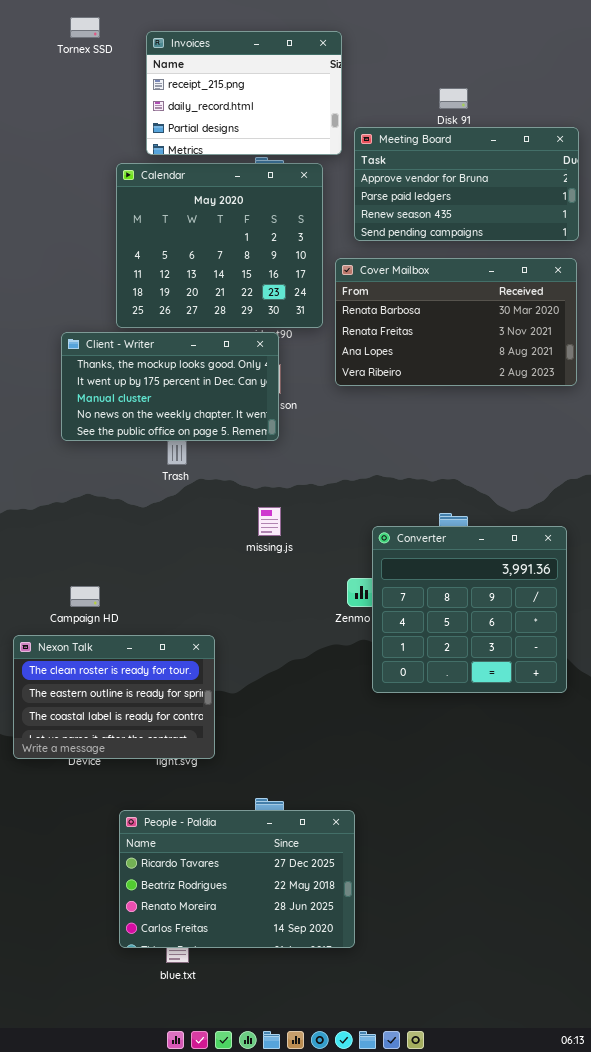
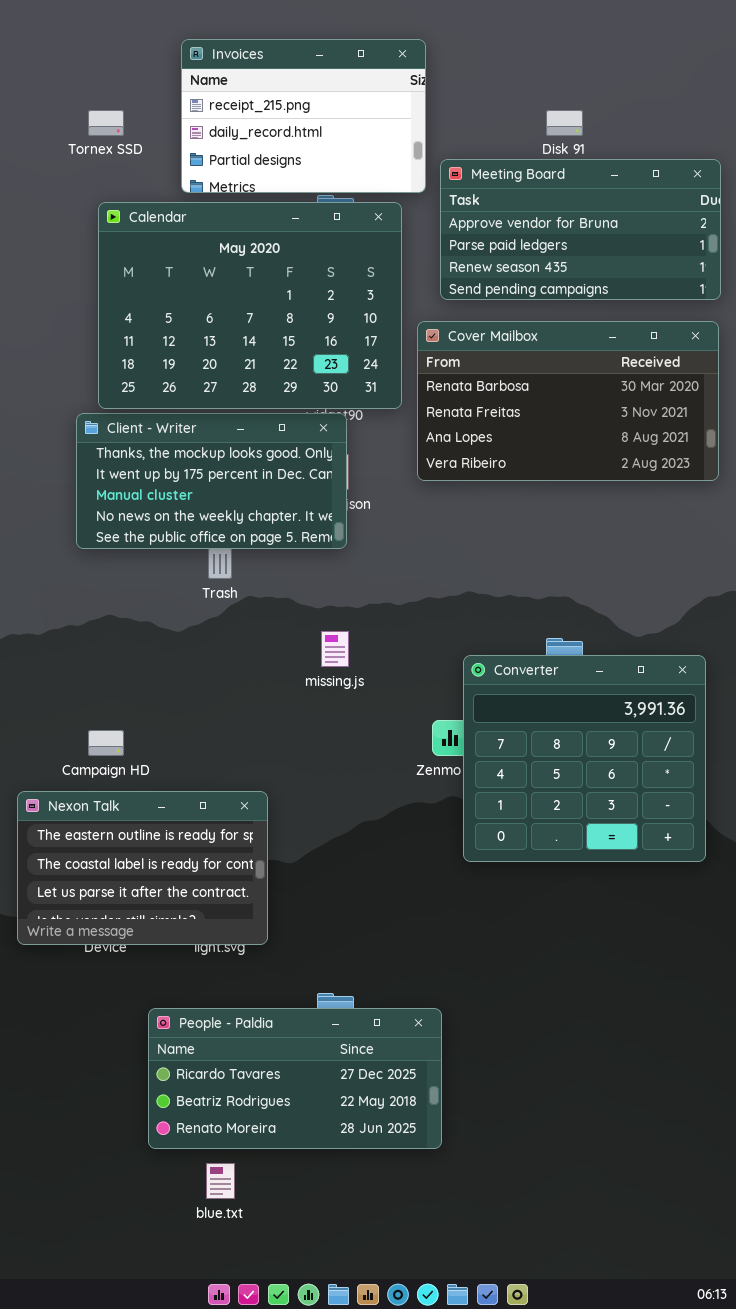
Tornex SSD: [70,17,100,38] -> [88,110,124,136], moved
Calendar: [116,163,323,328] -> [98,202,402,409], resized
Nexon Talk: [13,635,215,759] -> [17,791,268,945], scrolled down 1 row
People - Paldia: [119,810,355,948] -> [148,1008,442,1149], resized

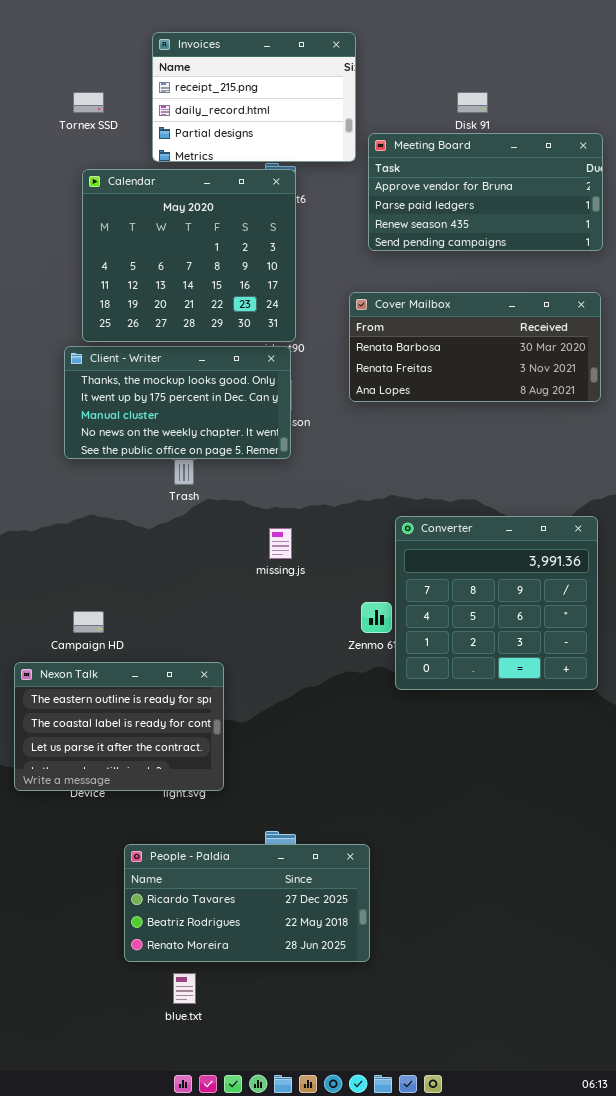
Calendar: [98,202,402,409] -> [82,169,296,342], resized
Cover Mailbox: [417,321,719,481] -> [349,292,601,402], resized
Converter: [463,655,706,862] -> [395,516,598,690], moved

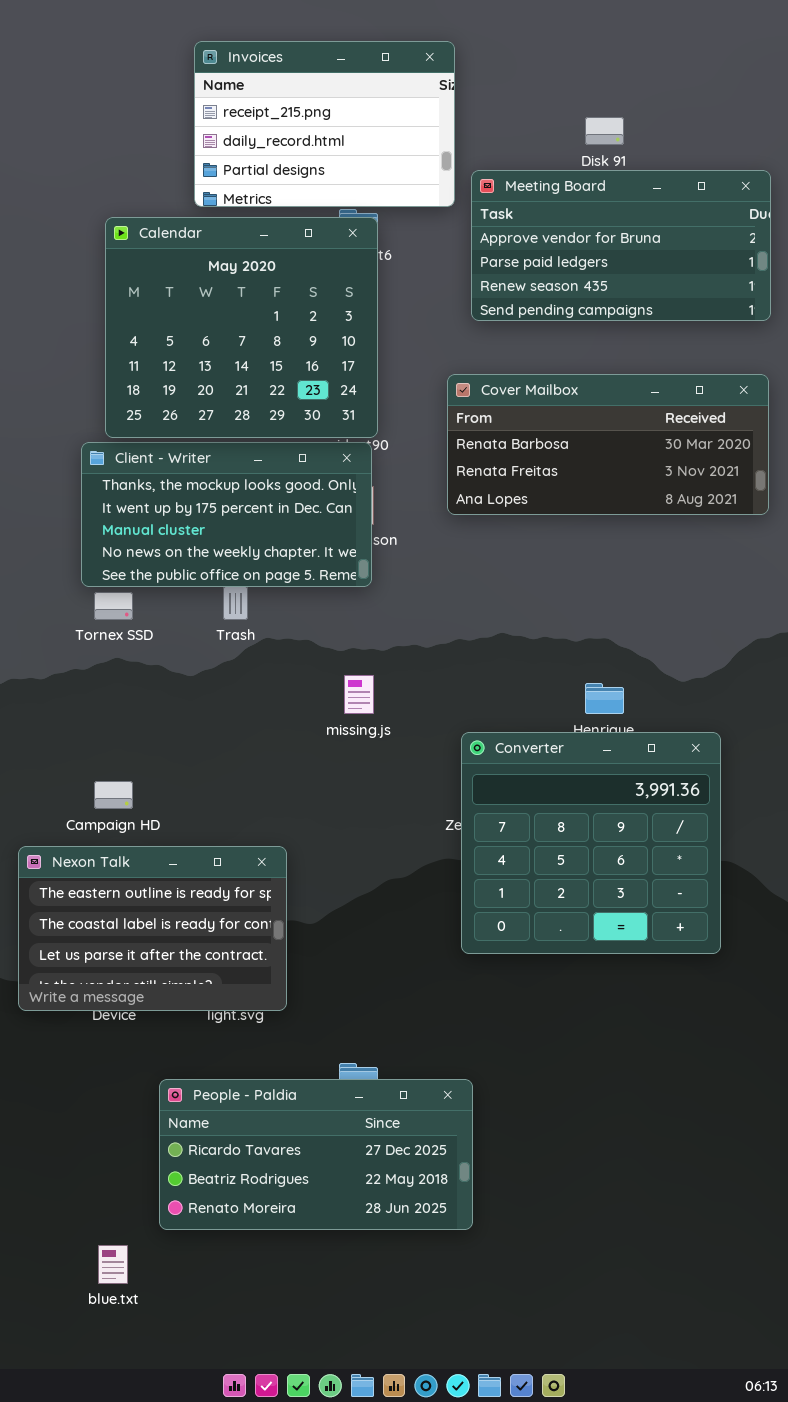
Tornex SSD: [73,92,104,113] -> [94,592,133,620], moved
Converter: [395,516,598,690] -> [461,732,721,954], moved
blue.txt: [173,973,196,1004] -> [98,1245,128,1284], moved

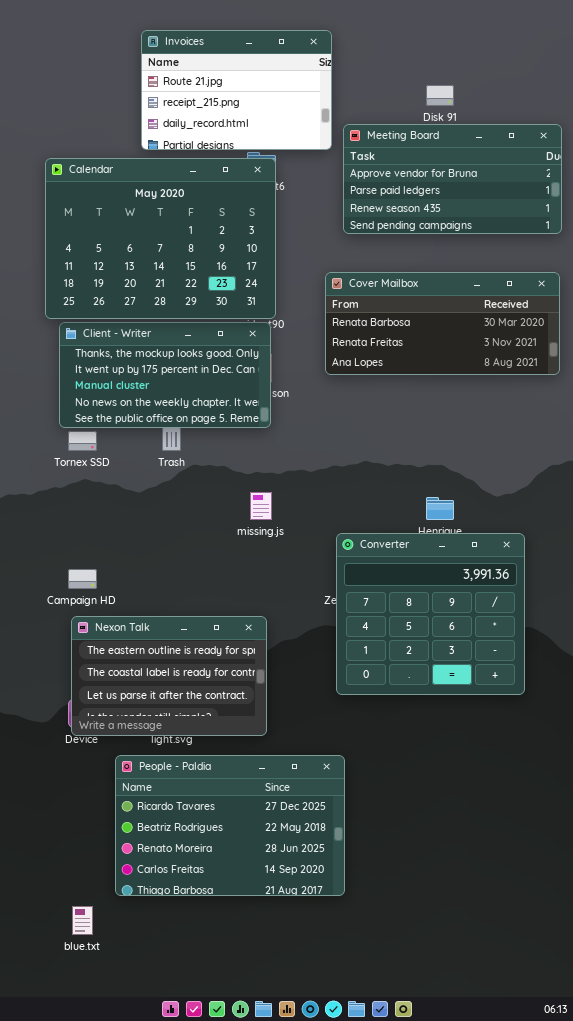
Invoices: [194,41,455,207] -> [141,30,332,150], scrolled up 1 row
Calendar: [105,217,378,438] -> [45,158,276,319], resized
Nexon Talk: [18,846,287,1011] -> [71,616,267,736], moved
People - Paldia: [159,1079,473,1230] -> [115,755,345,896], resized

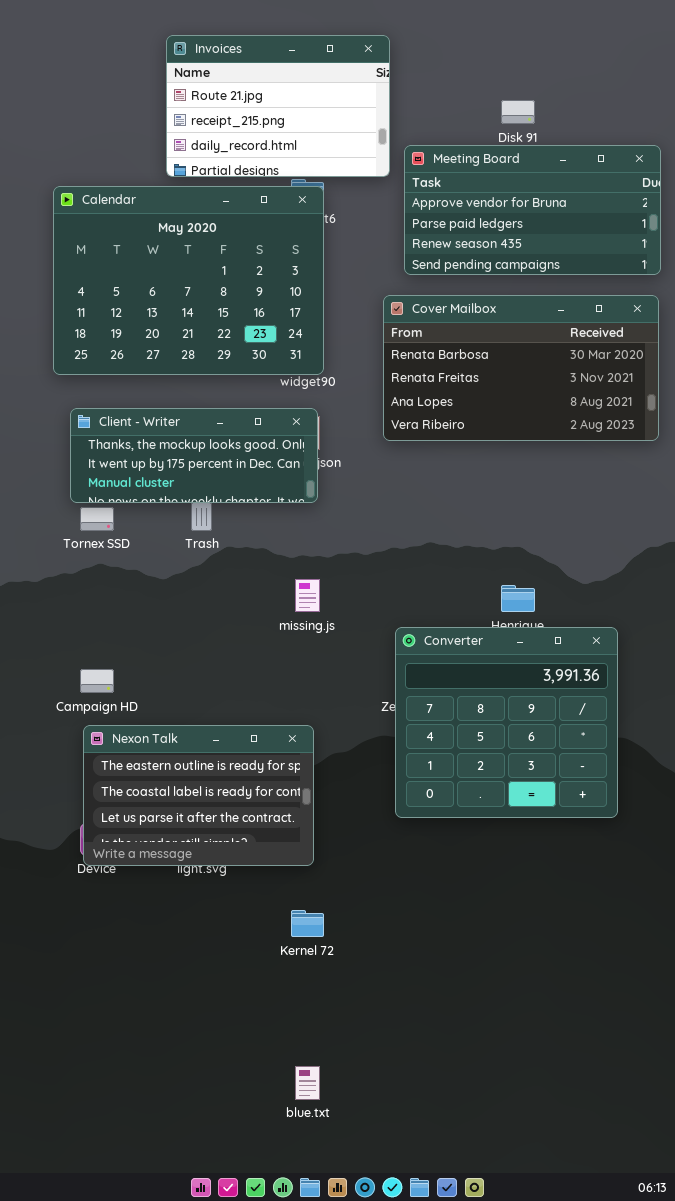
Cover Mailbox: [325,272,560,375] -> [383,295,659,441], resized
Client - Writer: [59,322,271,428] -> [70,408,318,503], resized
People - Paldia: [115,755,345,896] -> none, closed
blue.txt: [72,906,93,935] -> [295,1066,320,1100], moved

